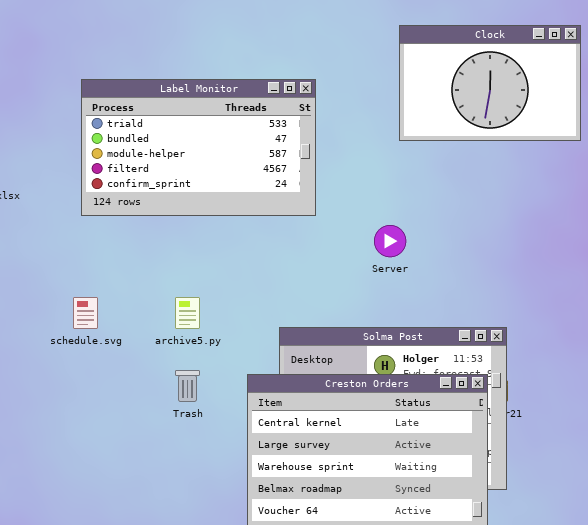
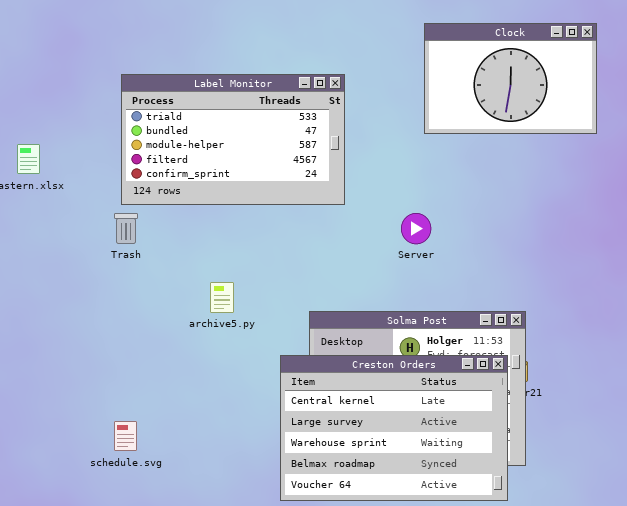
schedule.svg: [73,297,98,329] -> [114,421,137,451], moved
Trash: [175,370,200,402] -> [114,213,138,244], moved

